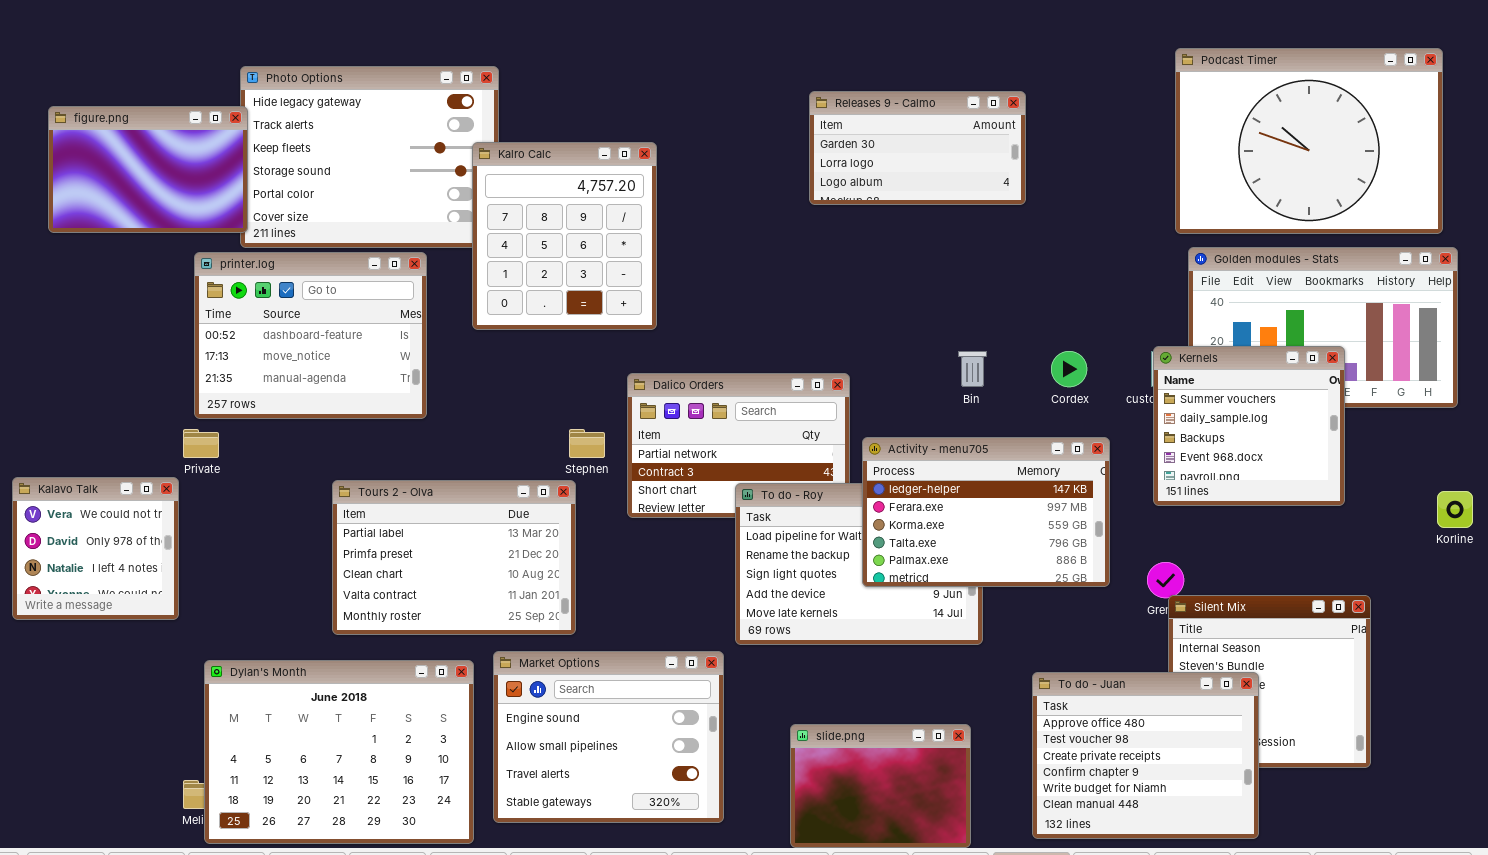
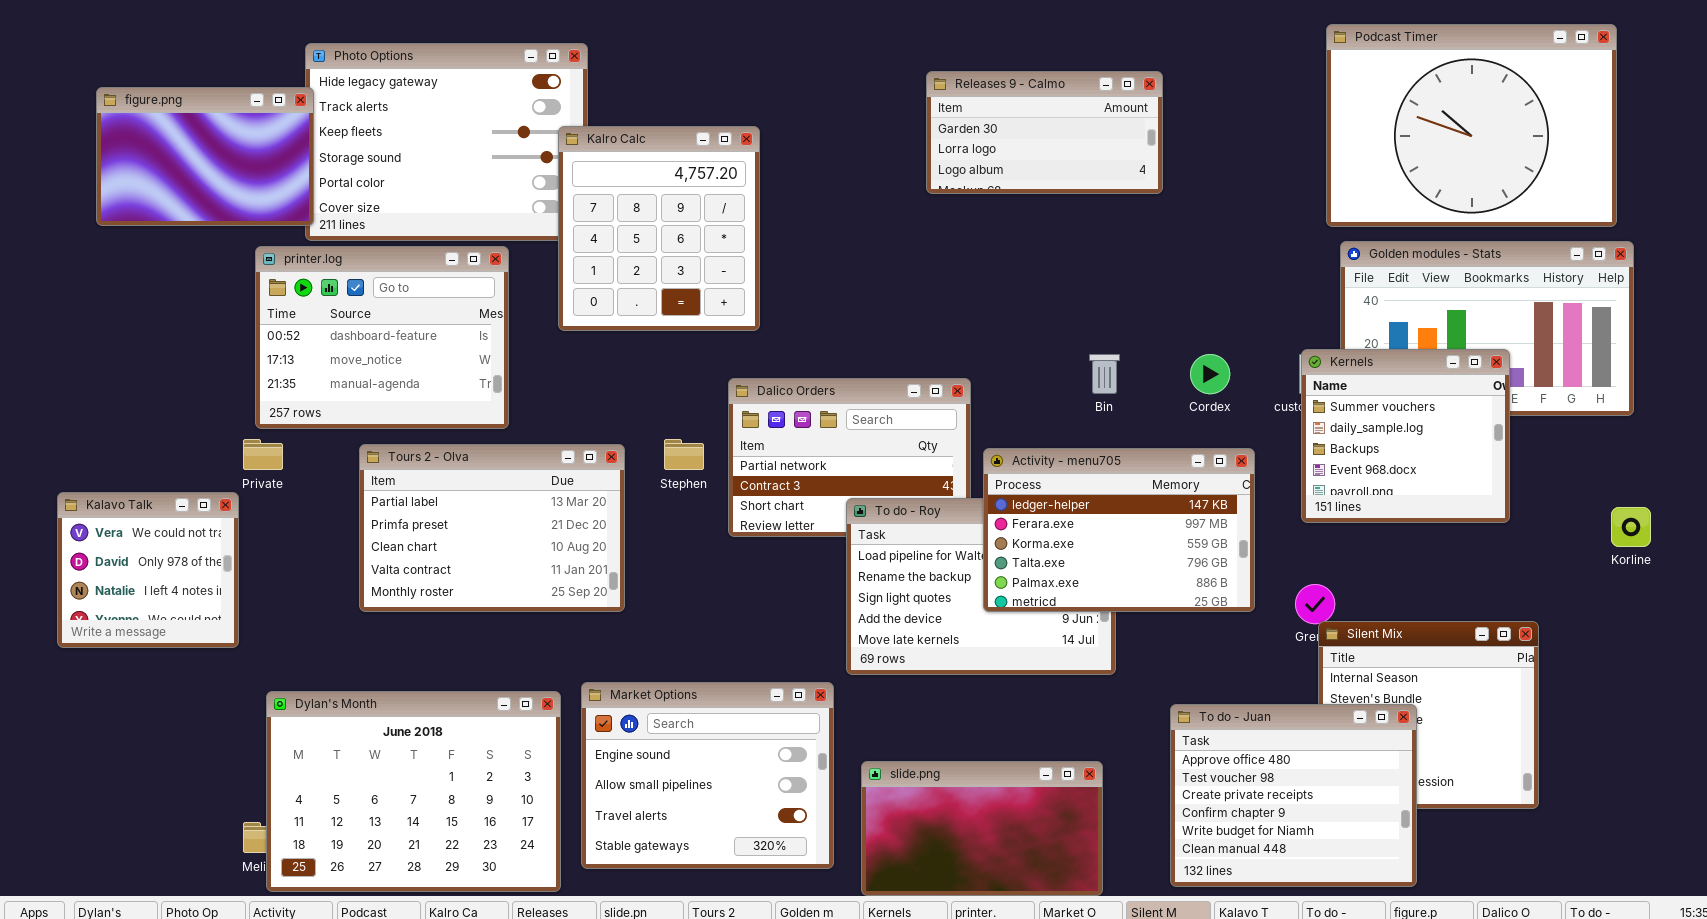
Tours 2 - Olva: [332,480,576,635] -> [359,444,625,612], moved
slide.png: [790,724,971,848] -> [861,761,1103,896], resized

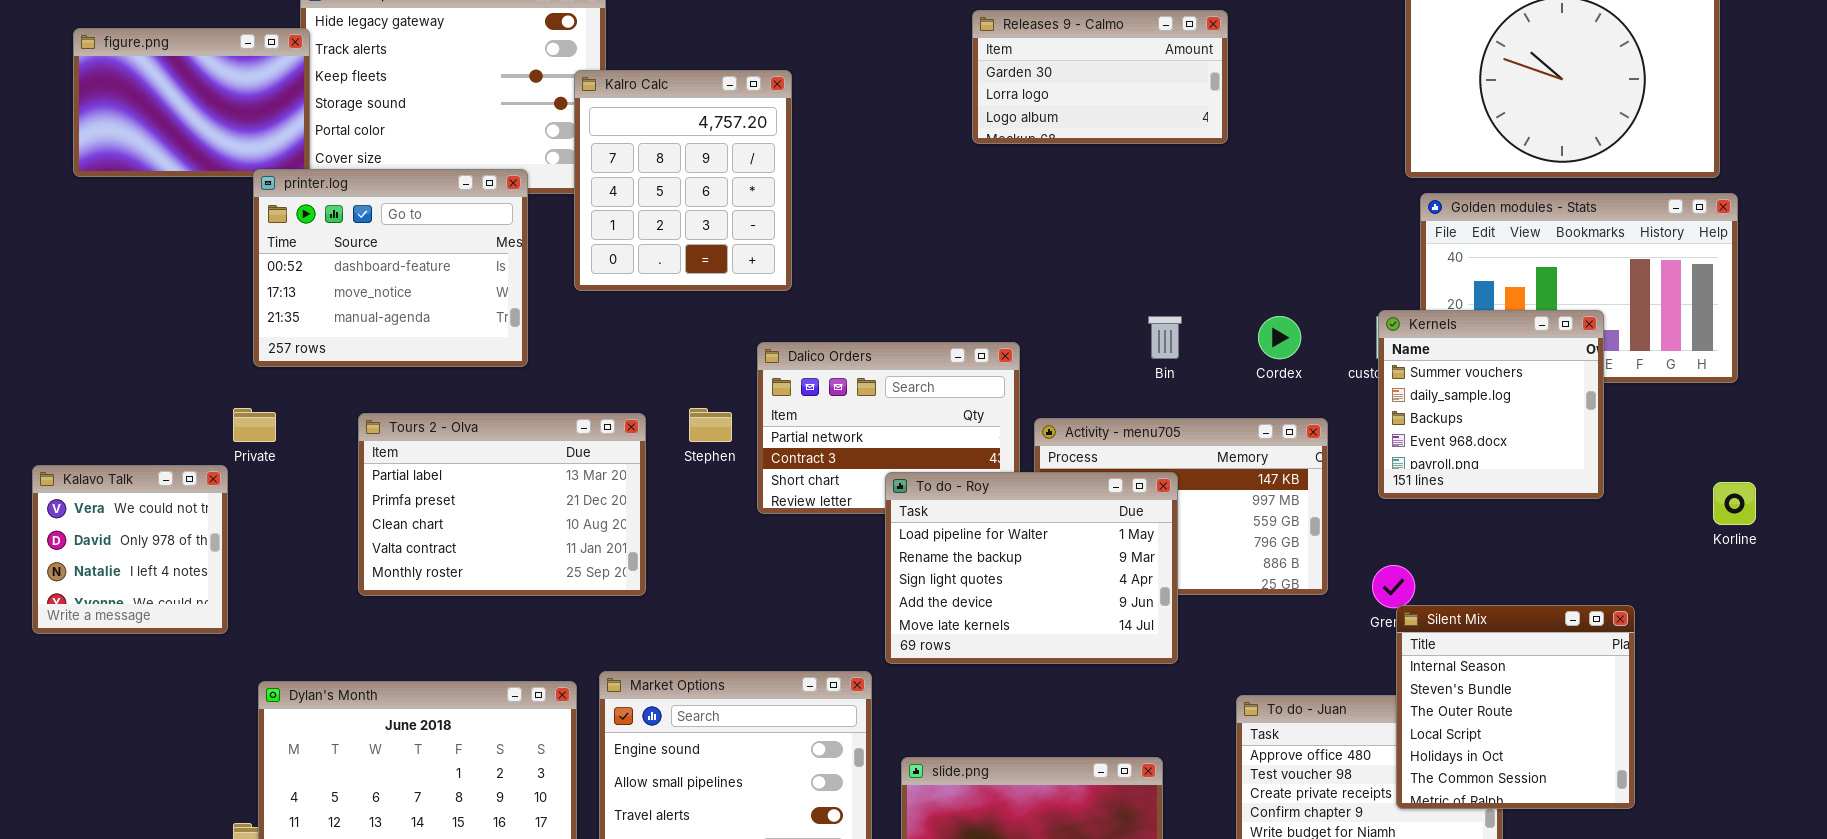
printer.log: [255,246,509,429] -> [253,169,528,367], moved
To do - Roy: [846,498,1116,675] -> [885,472,1178,664], raised
Silent Mix: [1318,621,1539,809] -> [1396,605,1635,809], raised

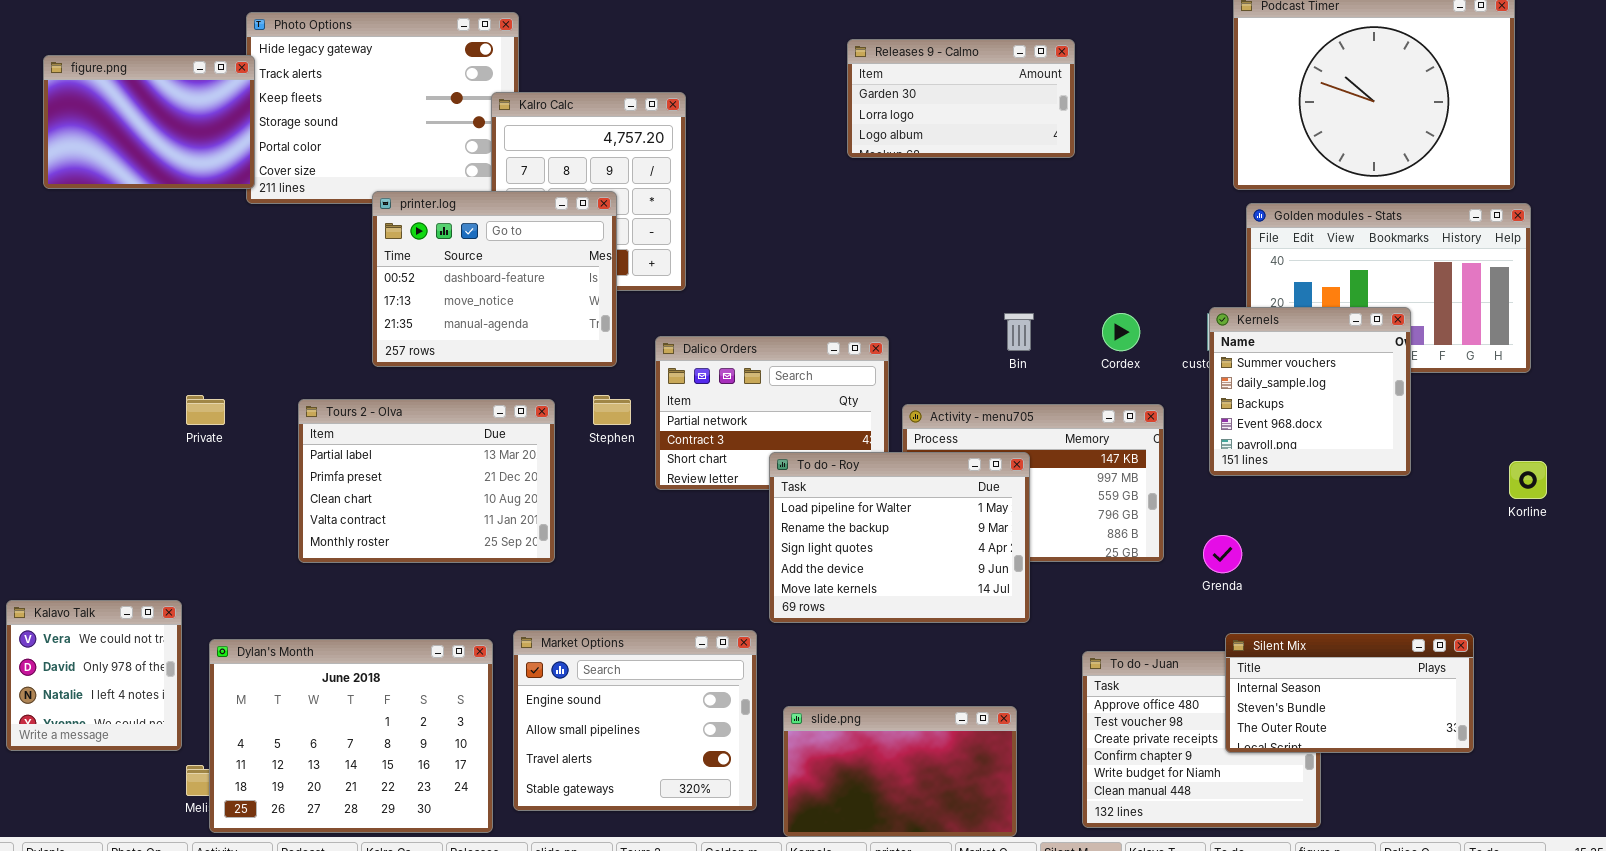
printer.log: [253,169,528,367] -> [372,191,617,367], moved
Kalavo Talk: [32,465,228,634] -> [6,600,182,751], moved
Silent Mix: [1396,605,1635,809] -> [1225,633,1474,753], resized

